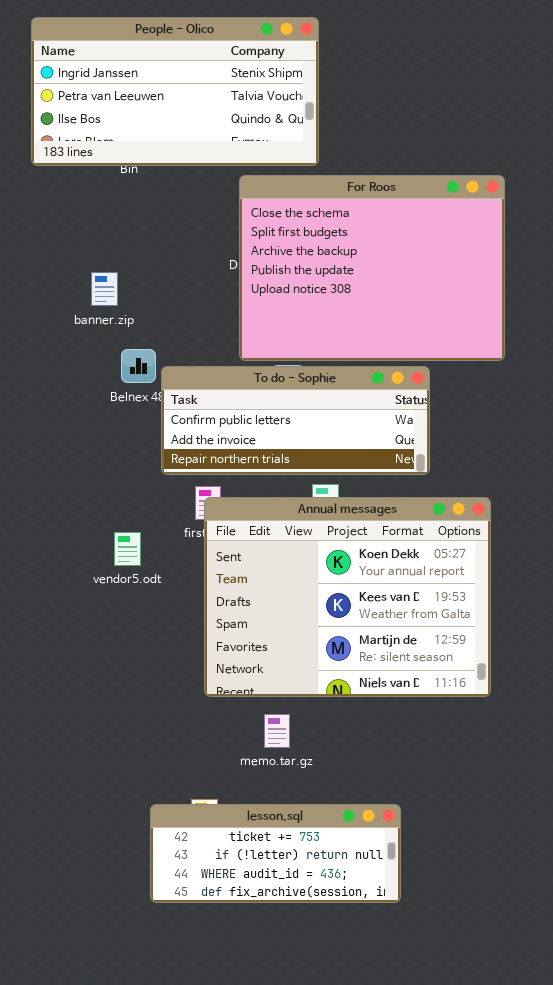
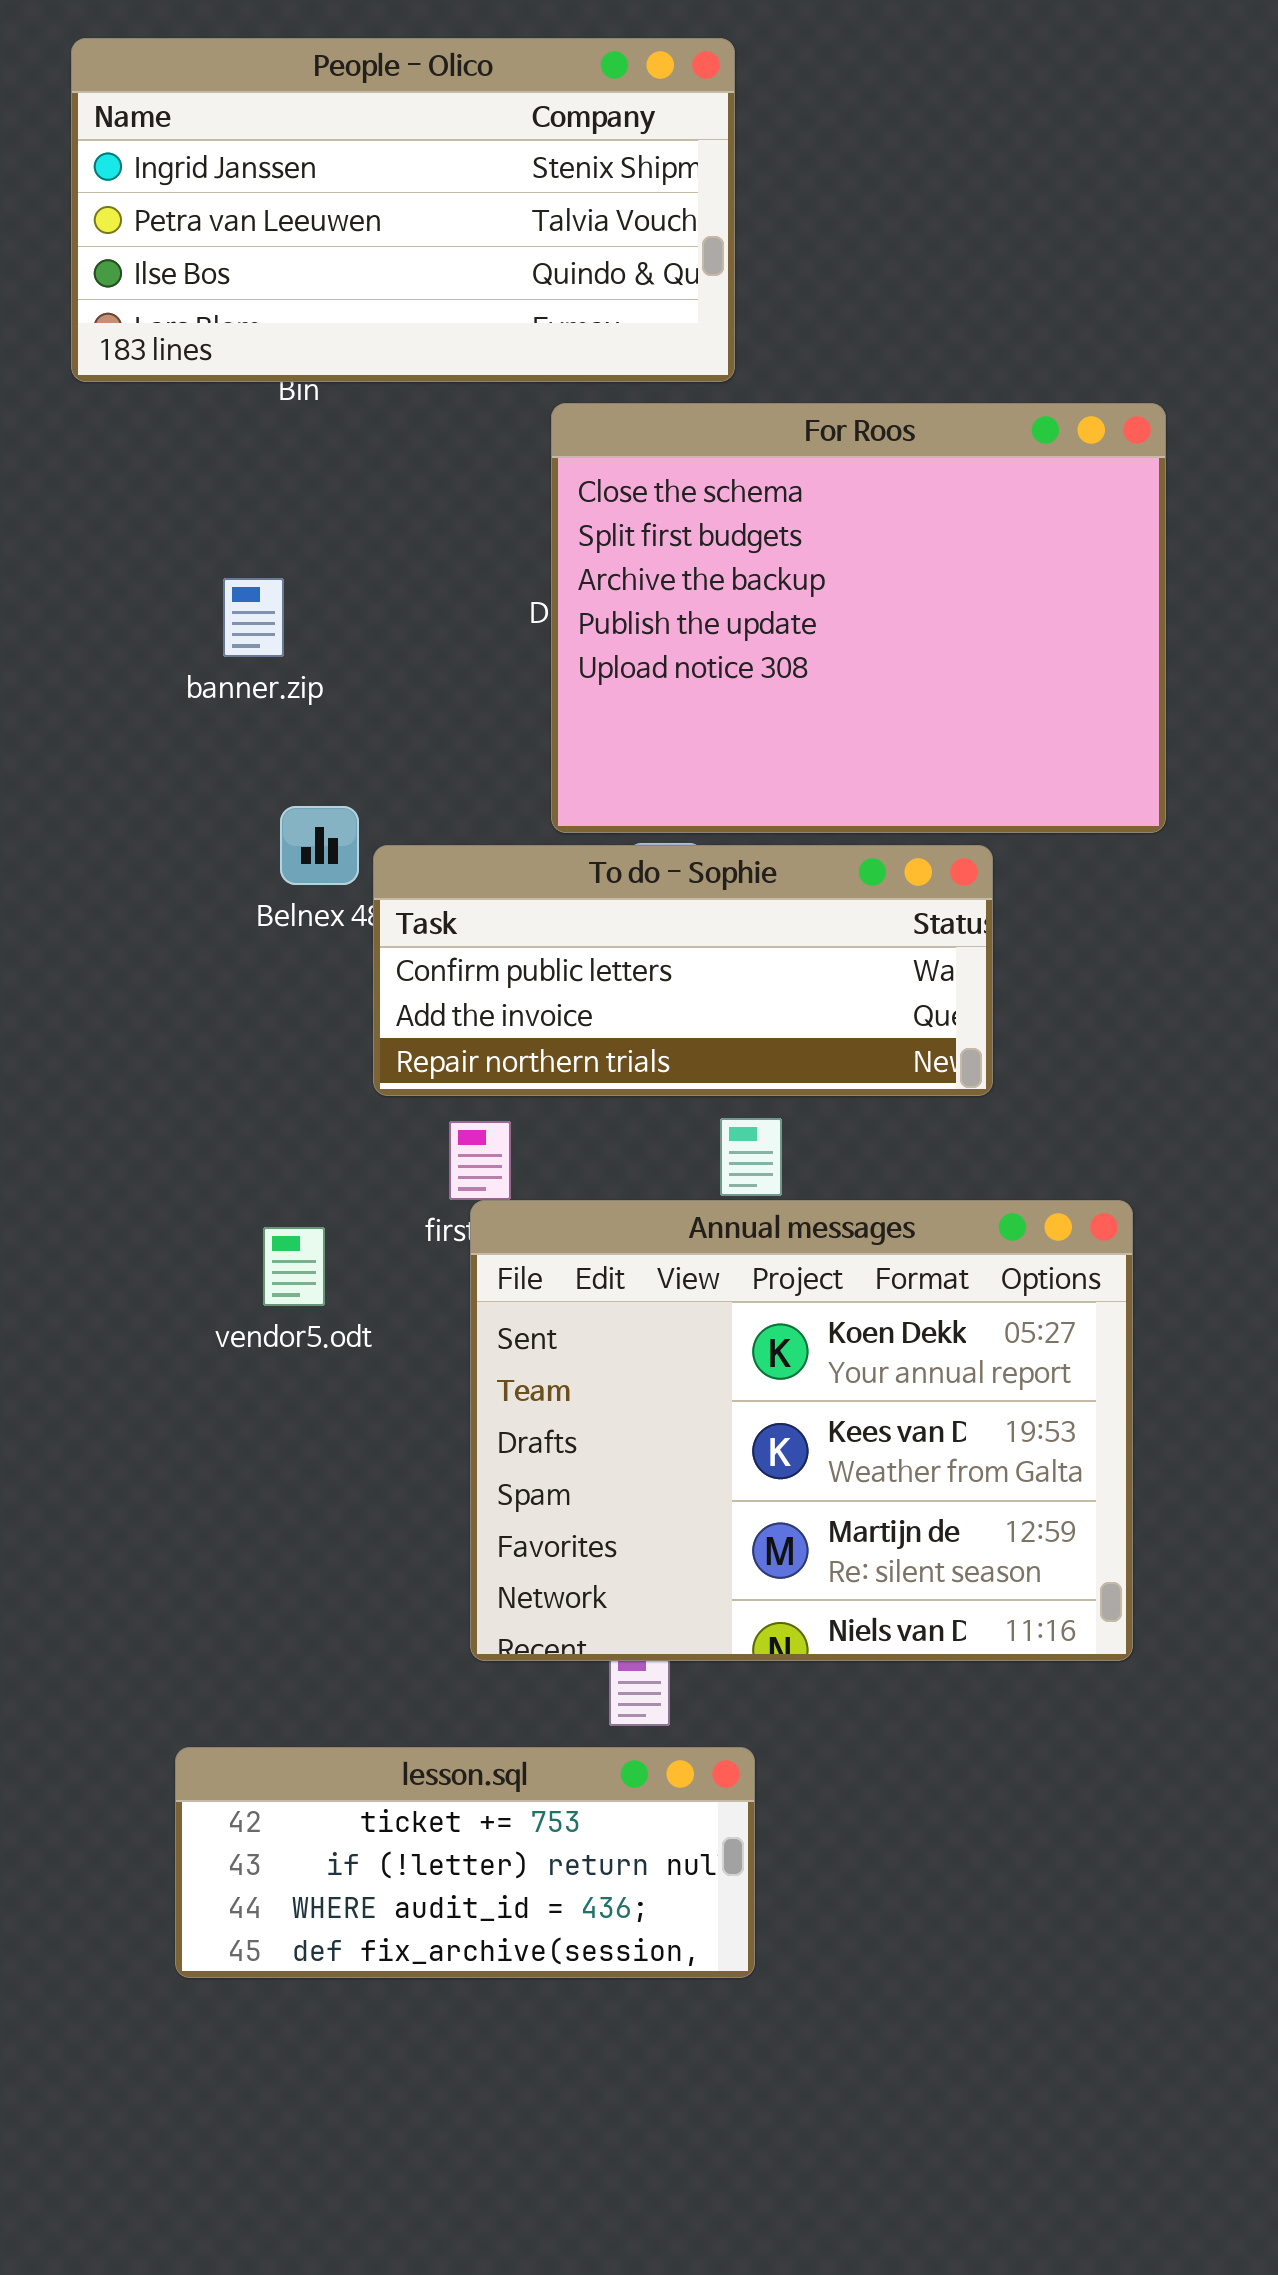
banner.zip: [91,272,118,306] -> [223,578,284,657], moved
Annual messages: [204,497,491,697] -> [470,1200,1133,1661], moved
lesson.sql: [150,804,401,903] -> [175,1747,755,1978], moved

